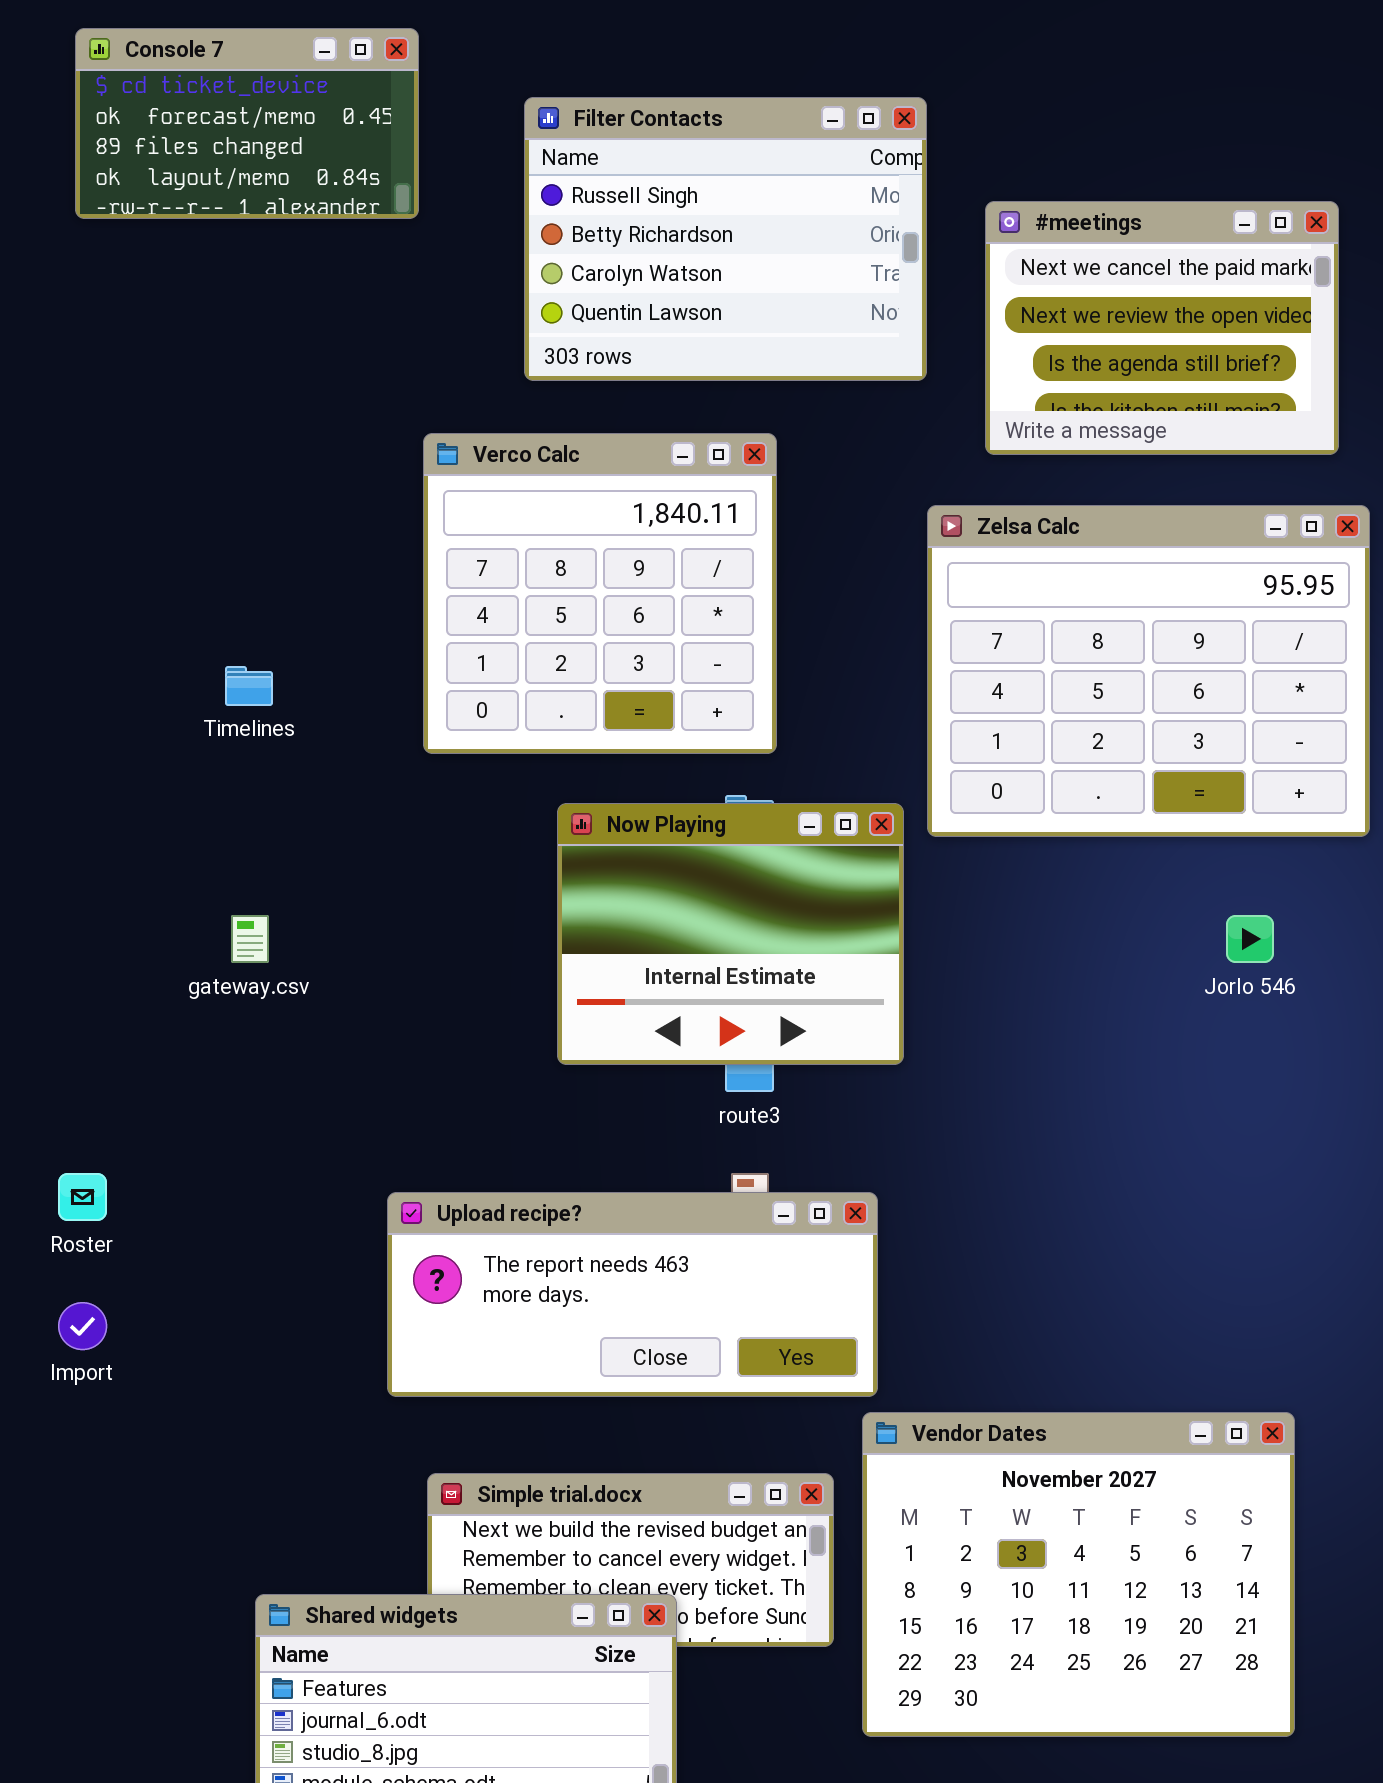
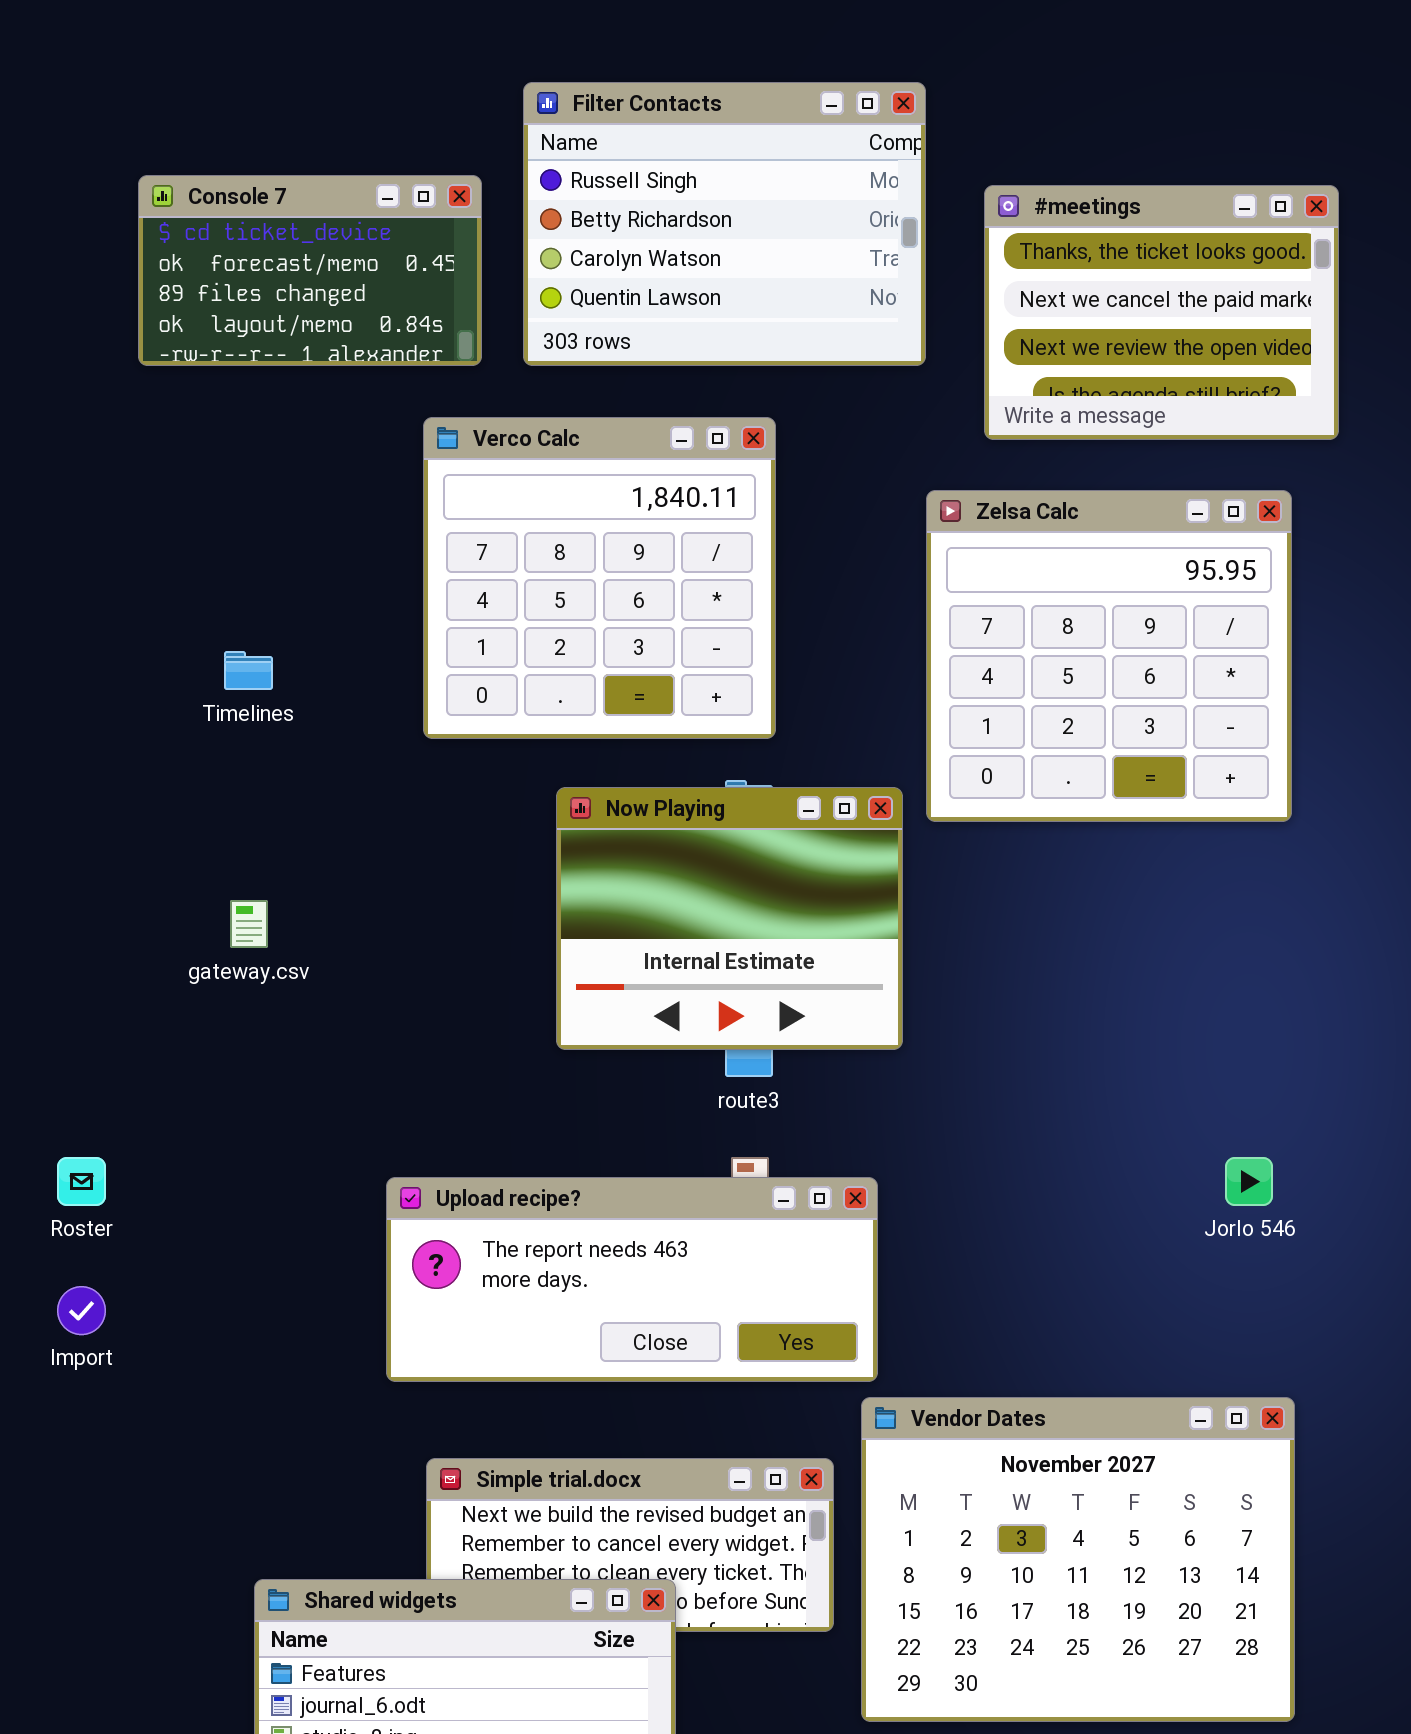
Console 7: [75,28,419,219] -> [138,175,482,366], moved
#meetings: [985,201,1339,455] -> [984,185,1339,440], scrolled up 1 row
Zelsa Calc: [927,505,1370,837] -> [926,490,1292,822], resized
Jorlo 546: [1226,915,1274,963] -> [1225,1157,1273,1206], moved

